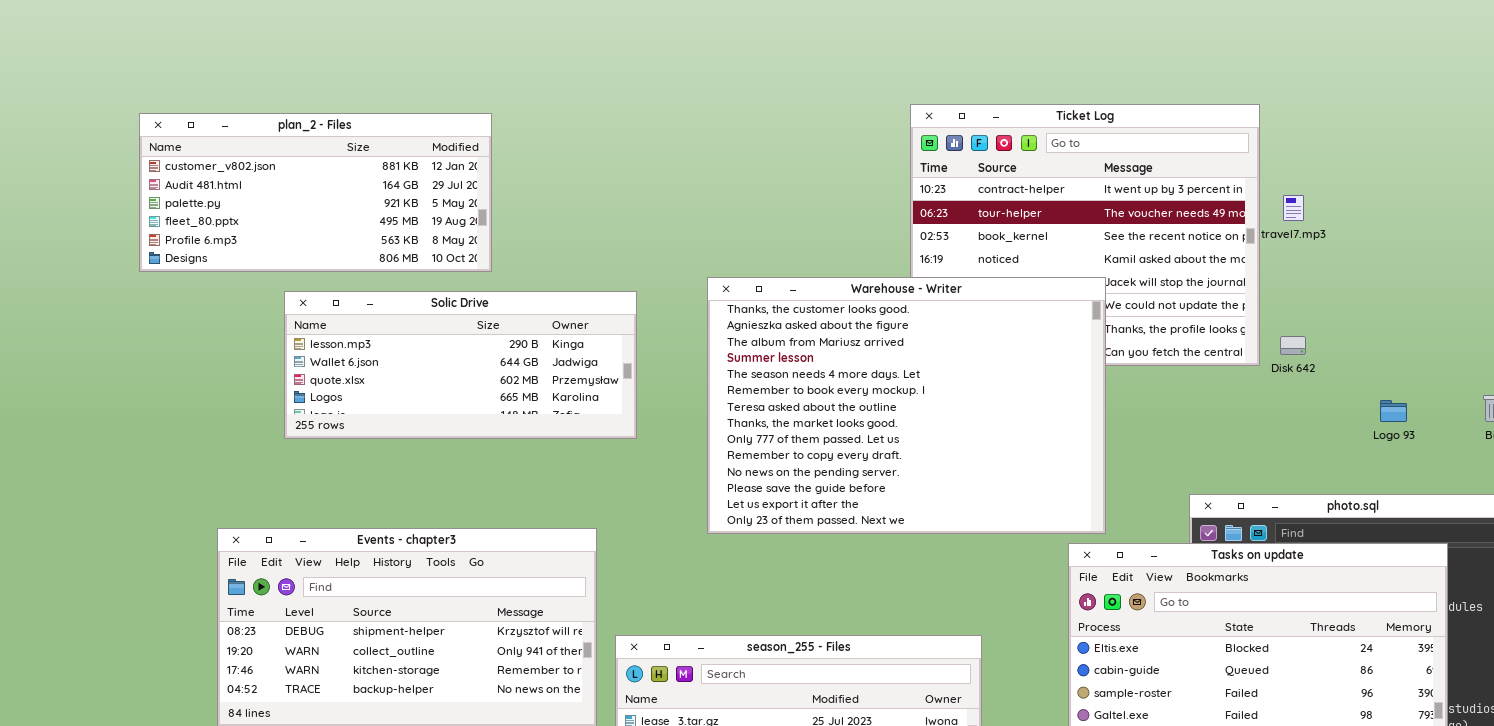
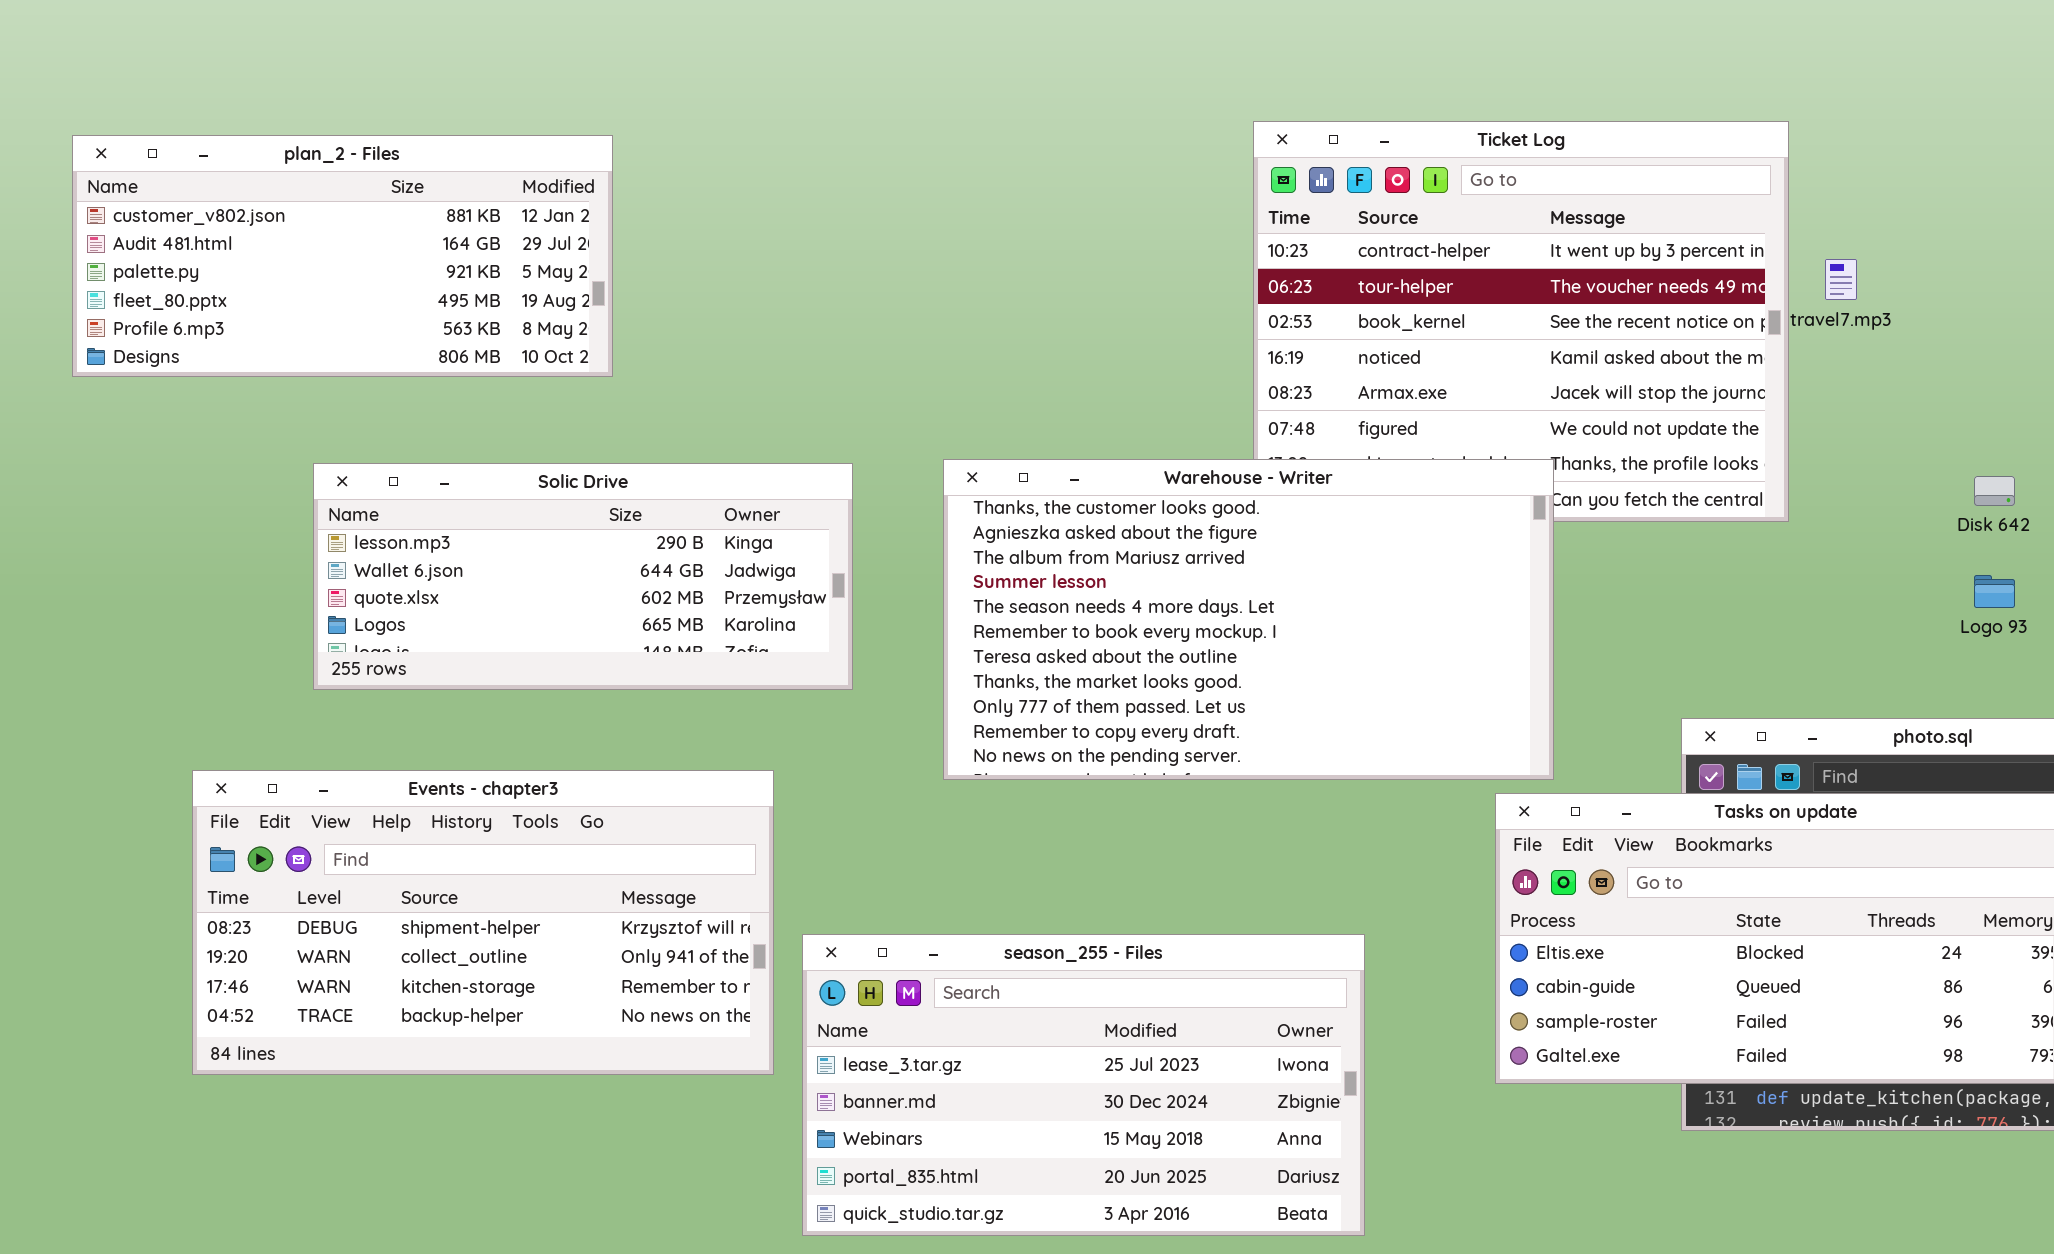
Warehouse - Writer: [707,277,1106,534] -> [943,459,1554,780], resized
Solic Drive: [284,291,637,439] -> [313,463,853,690], moved
Disk 642: [1280,336,1306,355] -> [1974,476,2015,506], moved

